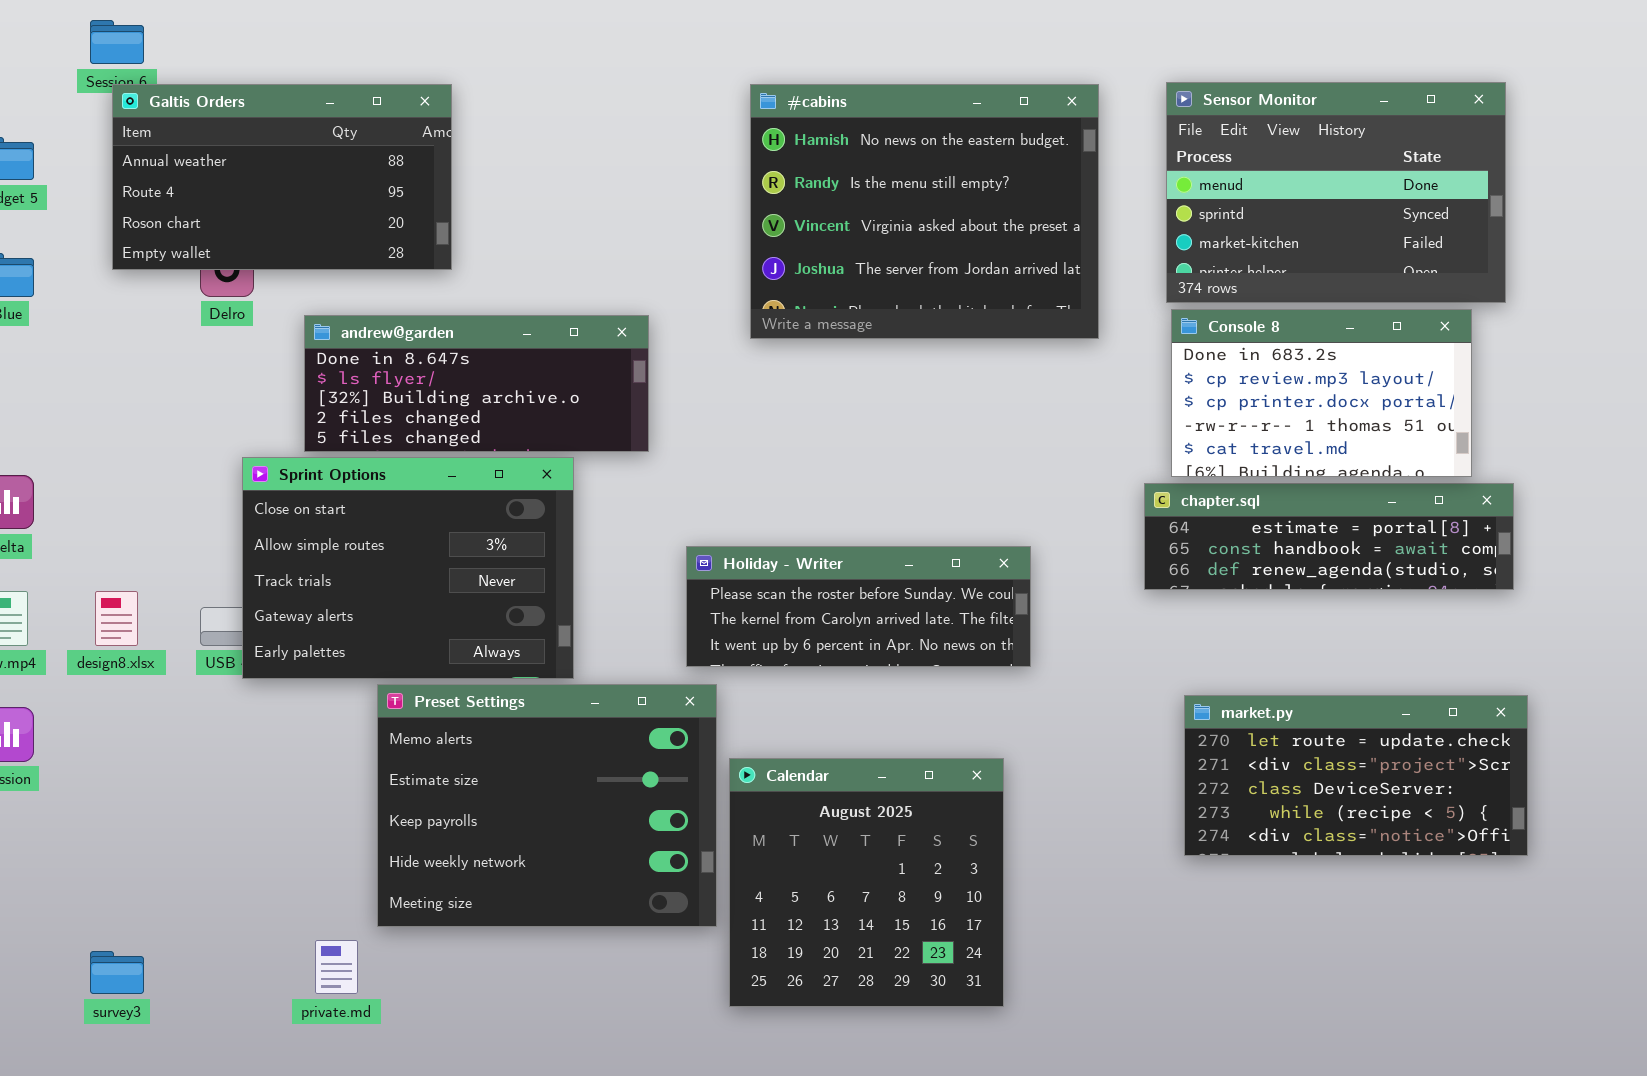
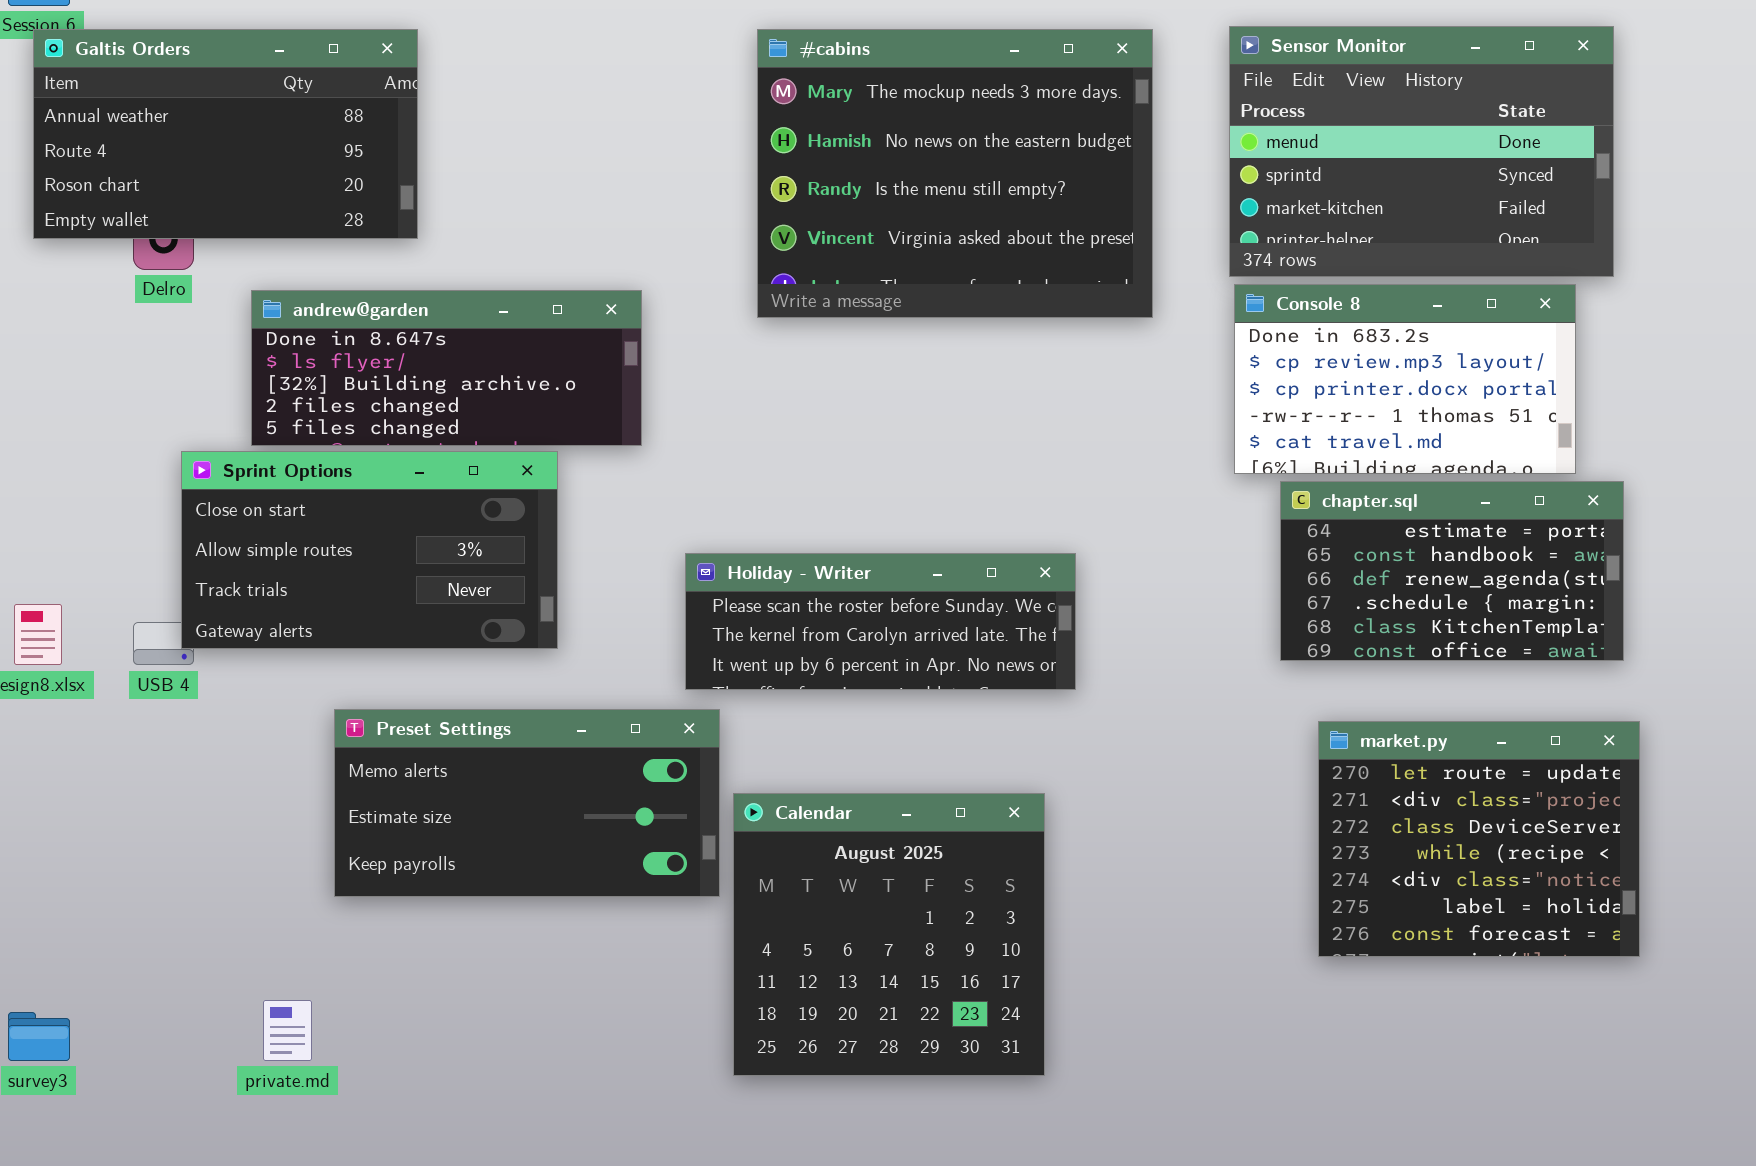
#cabins: [750,84,1099,339] -> [757,29,1153,318], scrolled up 1 row
Sprint Options: [242,457,574,679] -> [181,451,558,649], resized
chapter.sql: [1144,483,1514,590] -> [1280,481,1624,661], resized
Preset Settings: [377,684,717,927] -> [334,709,720,897], resized
market.py: [1184,695,1528,856] -> [1318,721,1640,957], resized

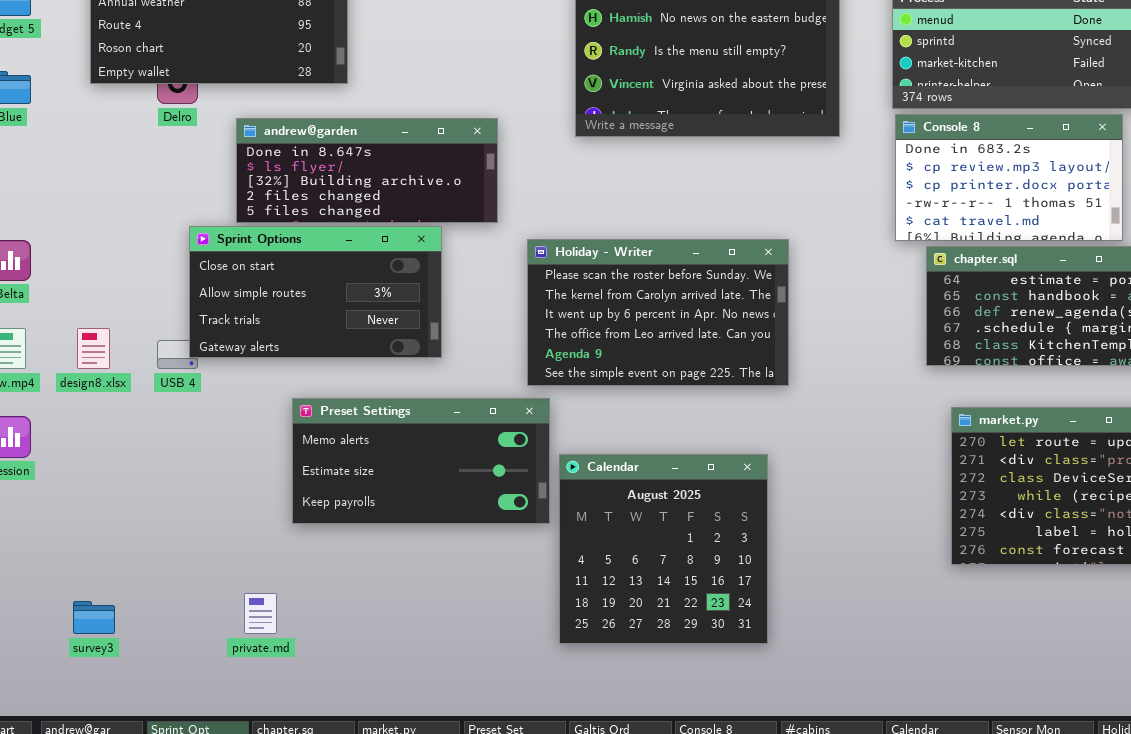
Holiday - Writer: [685,553,1076,690] -> [527,239,789,386], resized

